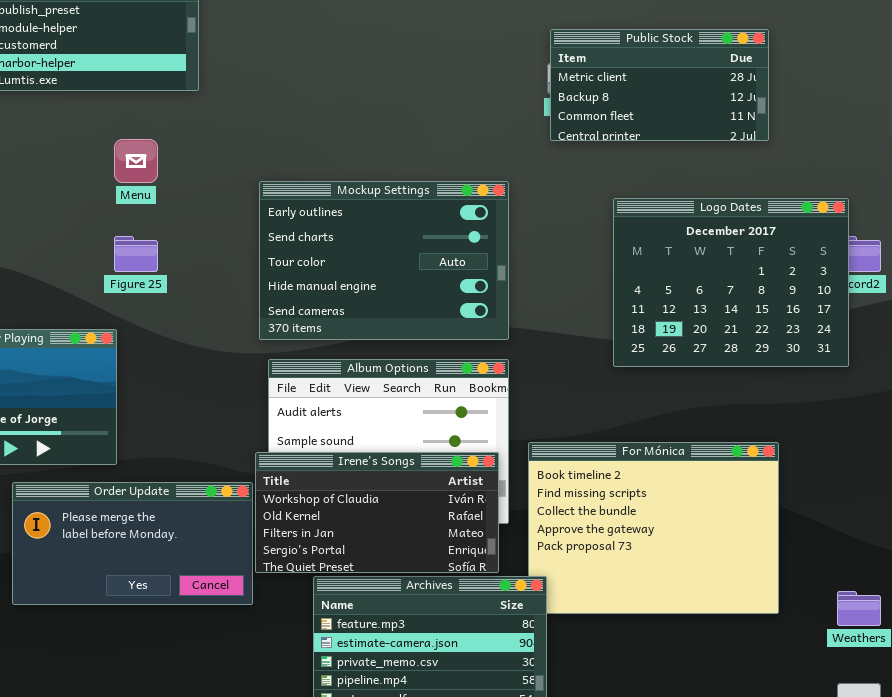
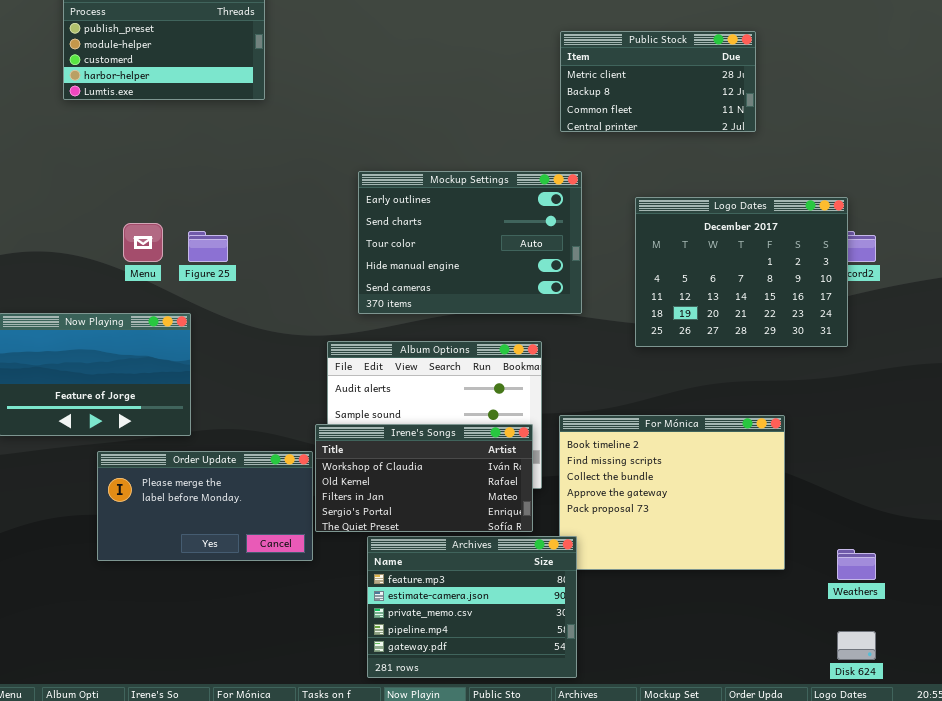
Public Stock: [550,29,769,141] -> [560,31,756,132], moved
Menu: [114,139,158,183] -> [123,223,163,262], moved
Mockup Settings: [259,181,509,340] -> [358,171,582,314], moved

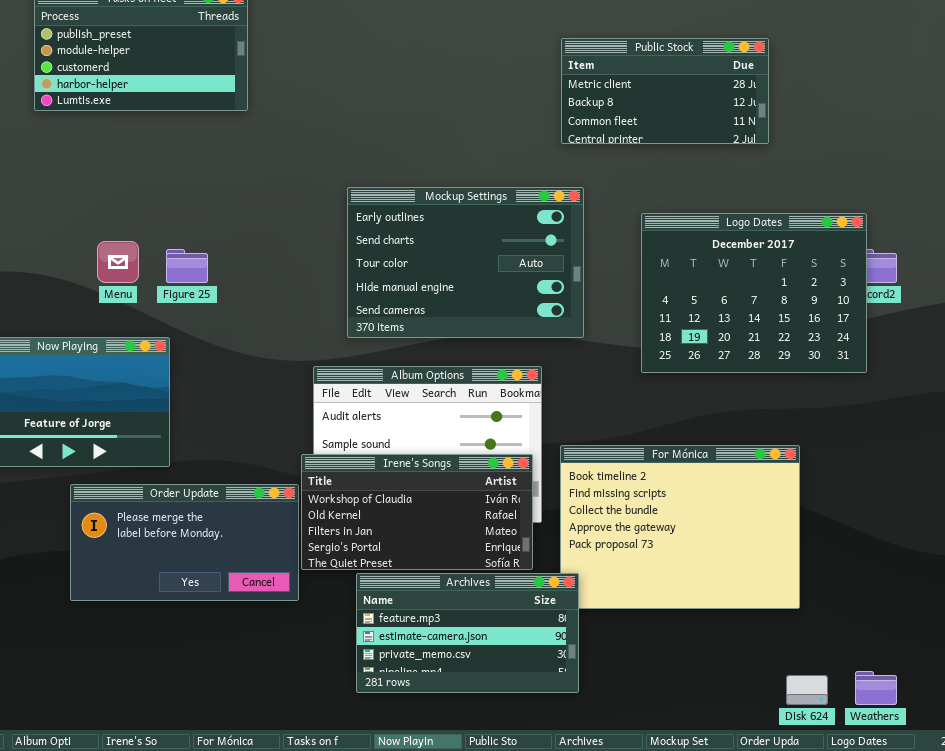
Archives: [367,536,577,678] -> [356,573,579,693], resized
Weathers: [837,549,876,580] -> [855,671,897,705], moved
Disk 624: [837,631,876,660] -> [786,675,828,705], moved

